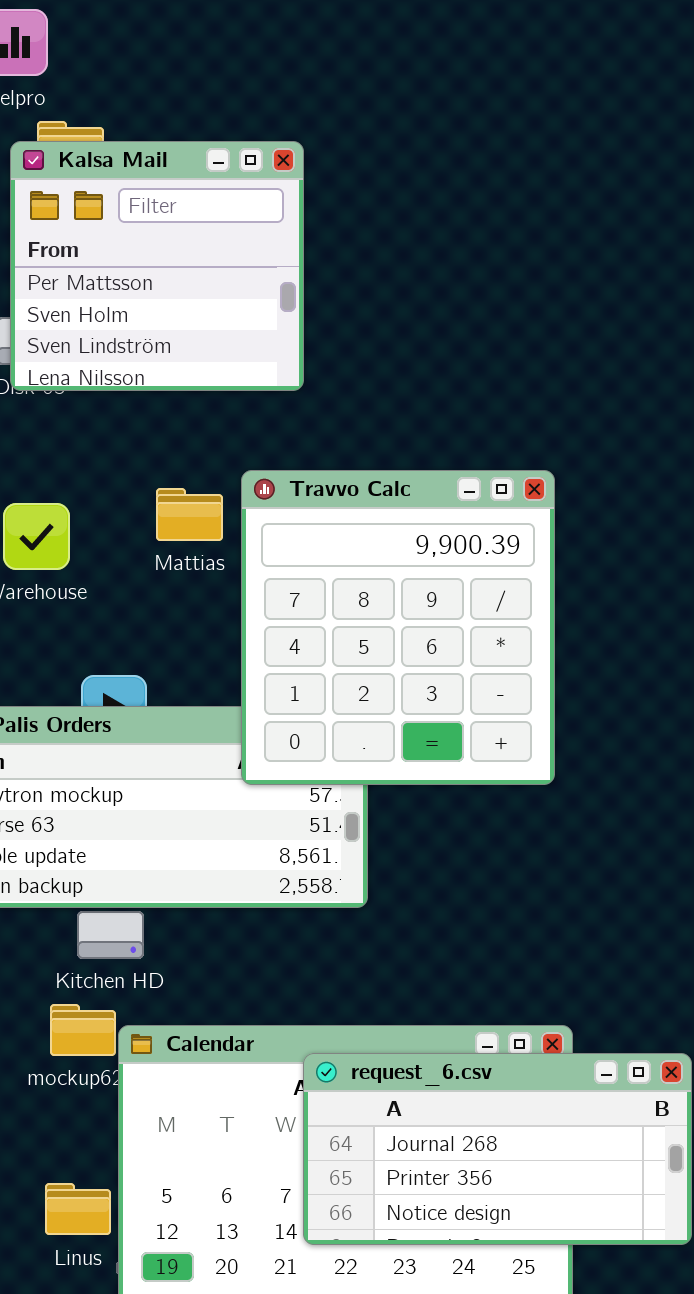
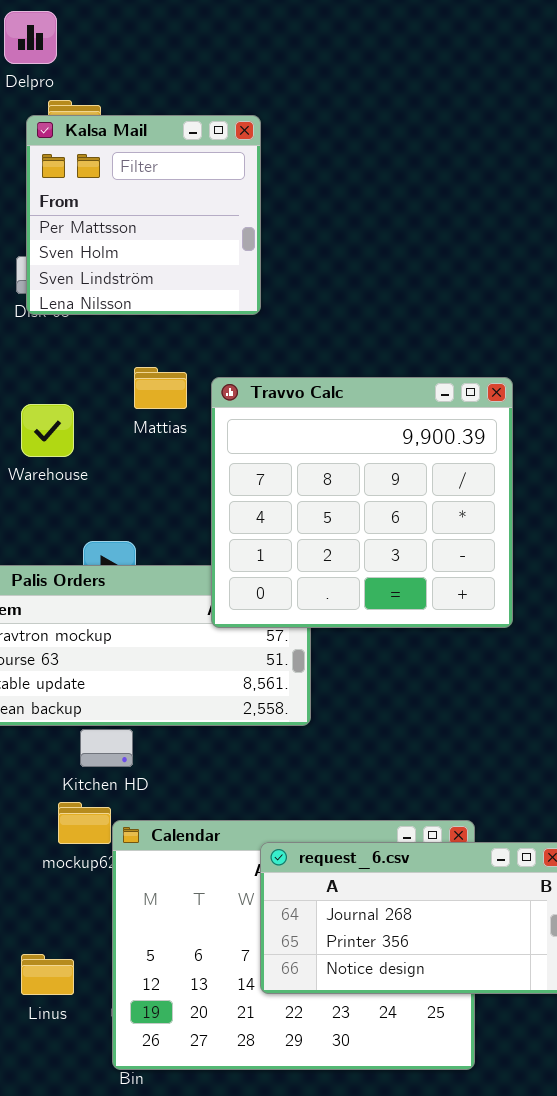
Travvo Calc: [241,470,555,785] -> [211,377,513,628], resized
Mattias: [156,488,223,541] -> [134,367,187,409], moved
Linus: [45,1183,111,1235] -> [21,954,74,995], moved

